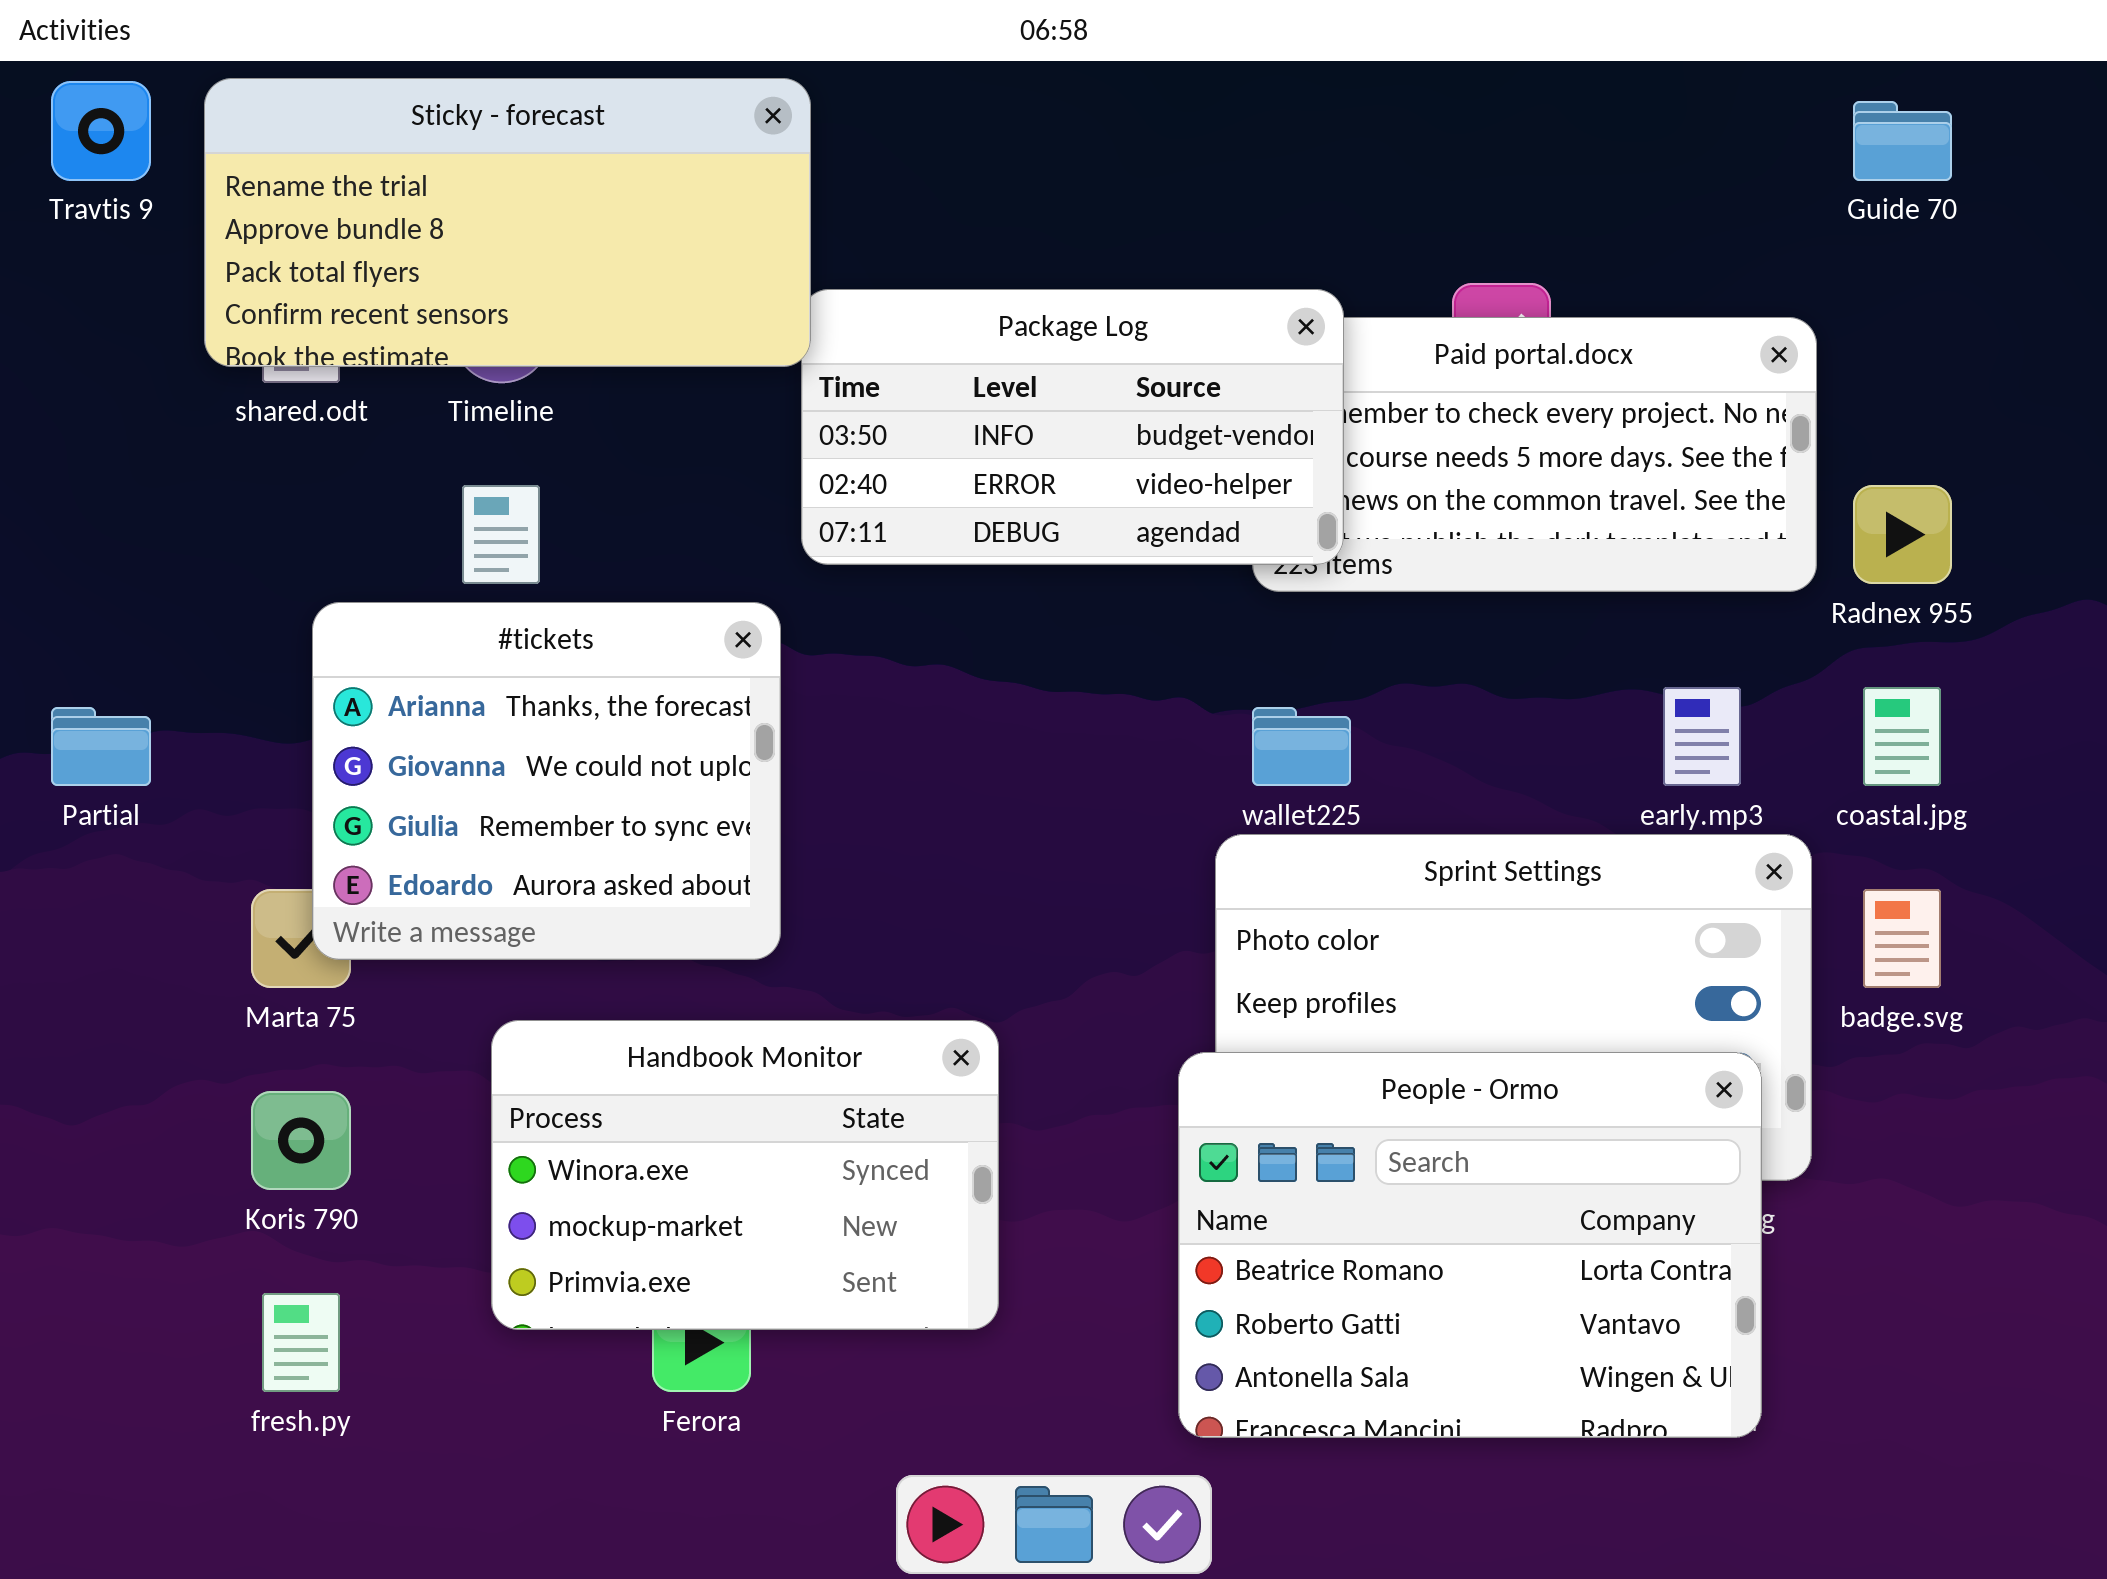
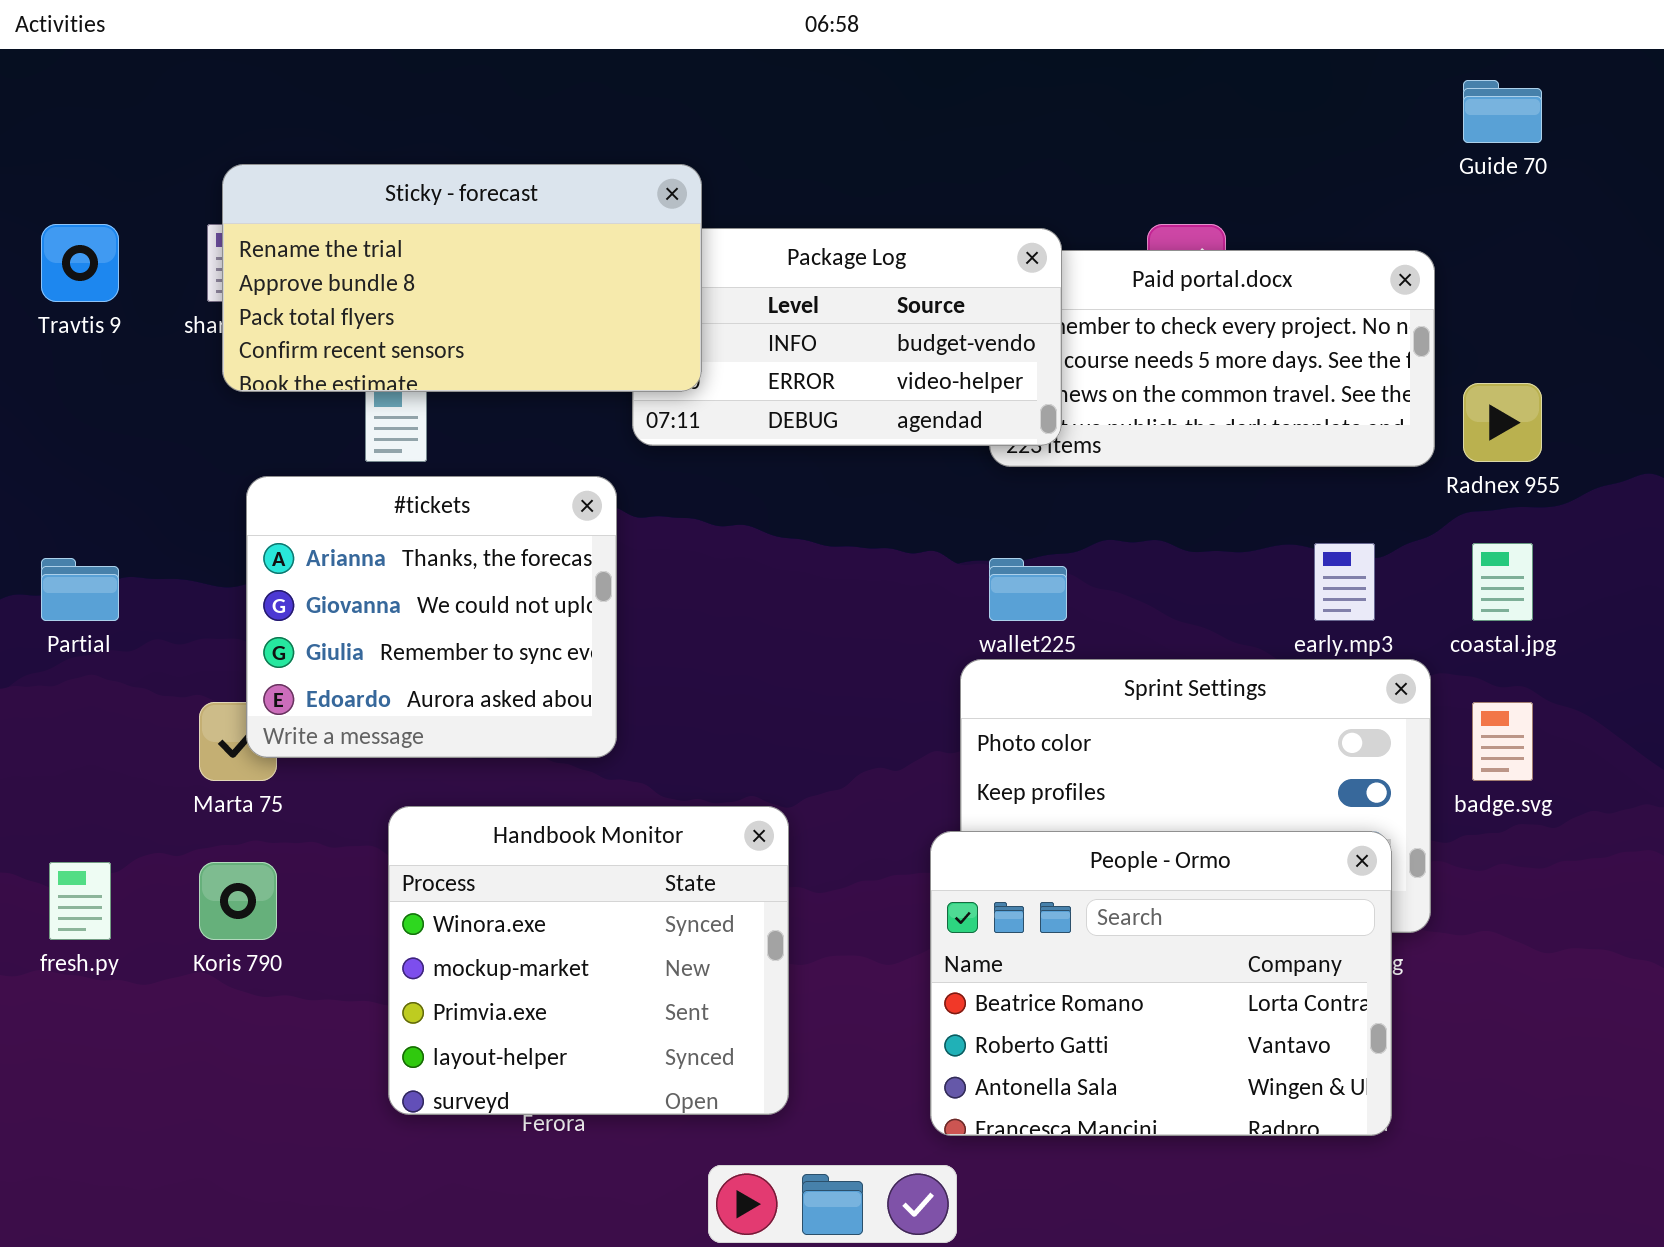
Sticky - forecast: [204,78,811,367] -> [222,164,702,392], moved
Travtis 9: [51,81,151,181] -> [41,224,119,302], moved
Handbook Monitor: [491,1020,999,1330] -> [388,806,789,1115], resized
fresh.py: [262,1293,340,1392] -> [49,862,111,940], moved

